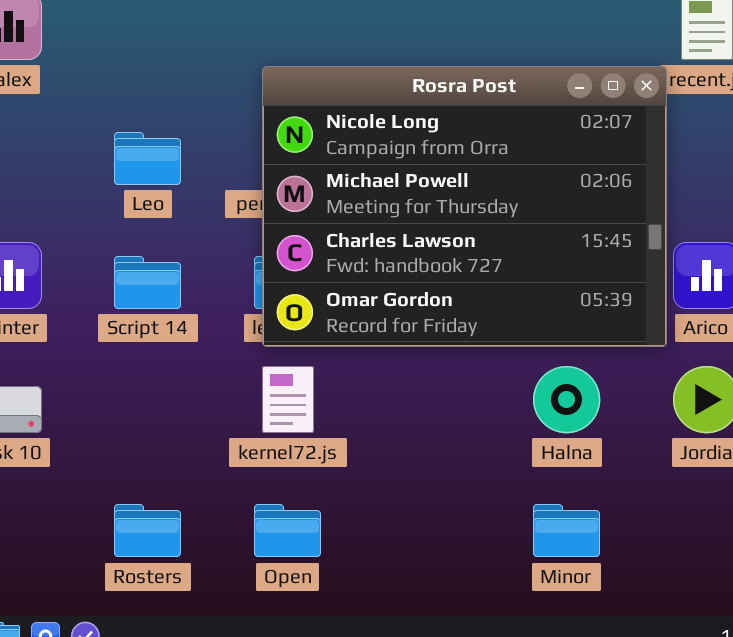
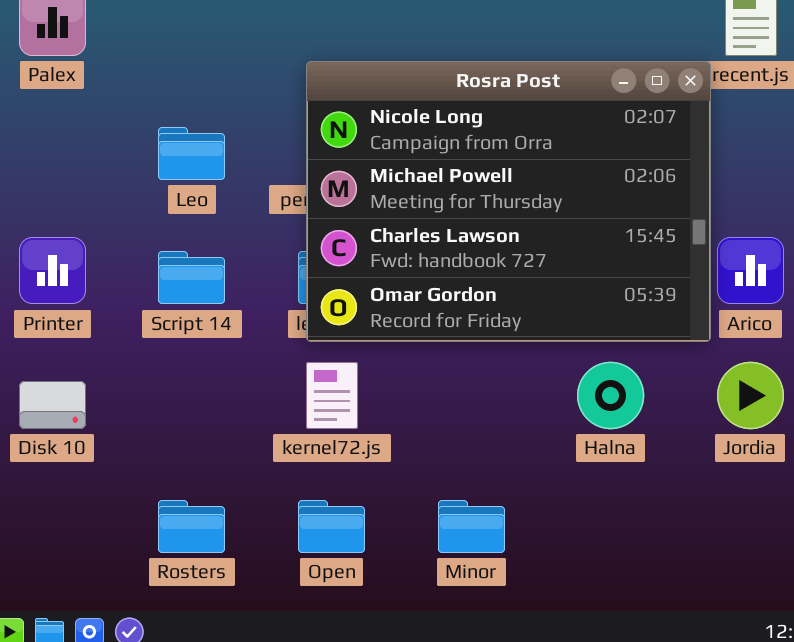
Minor: [533,504,600,557] -> [438,500,505,553], moved

